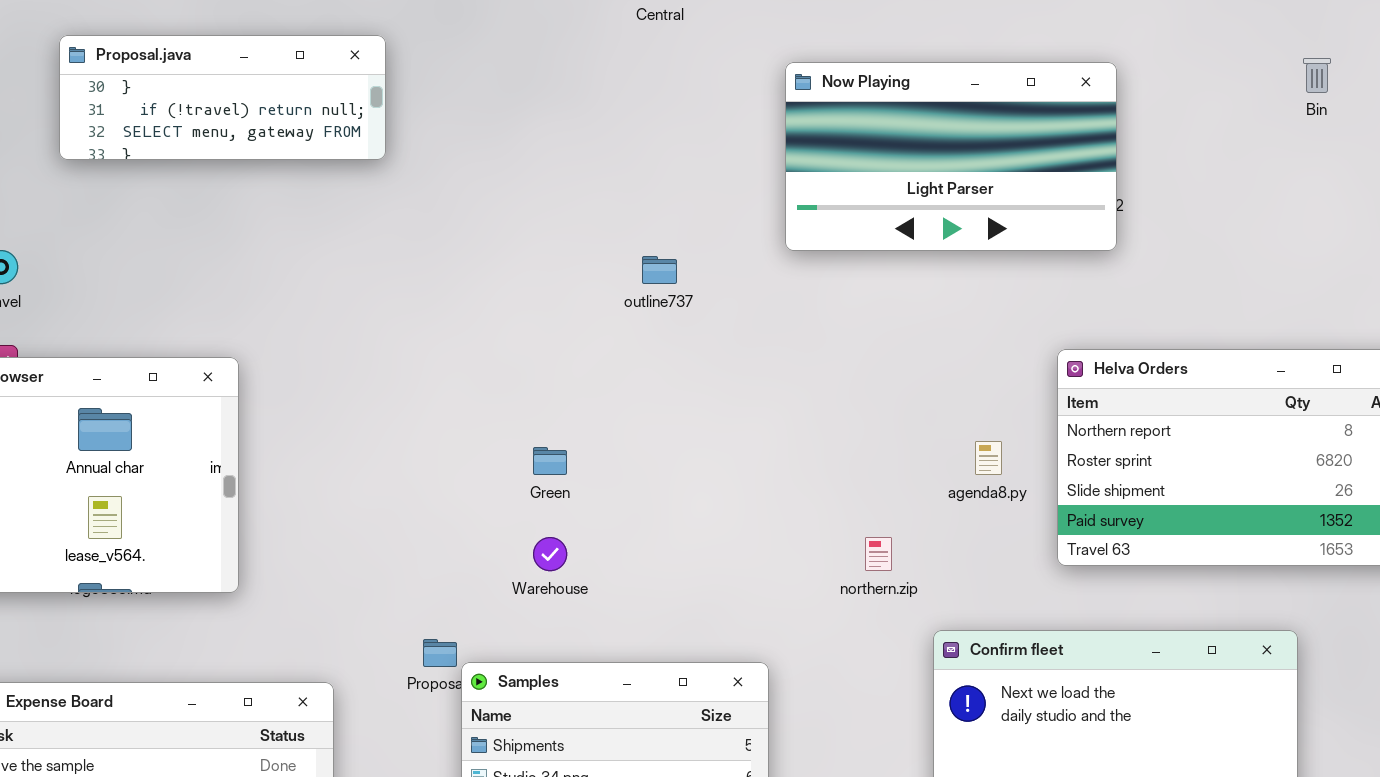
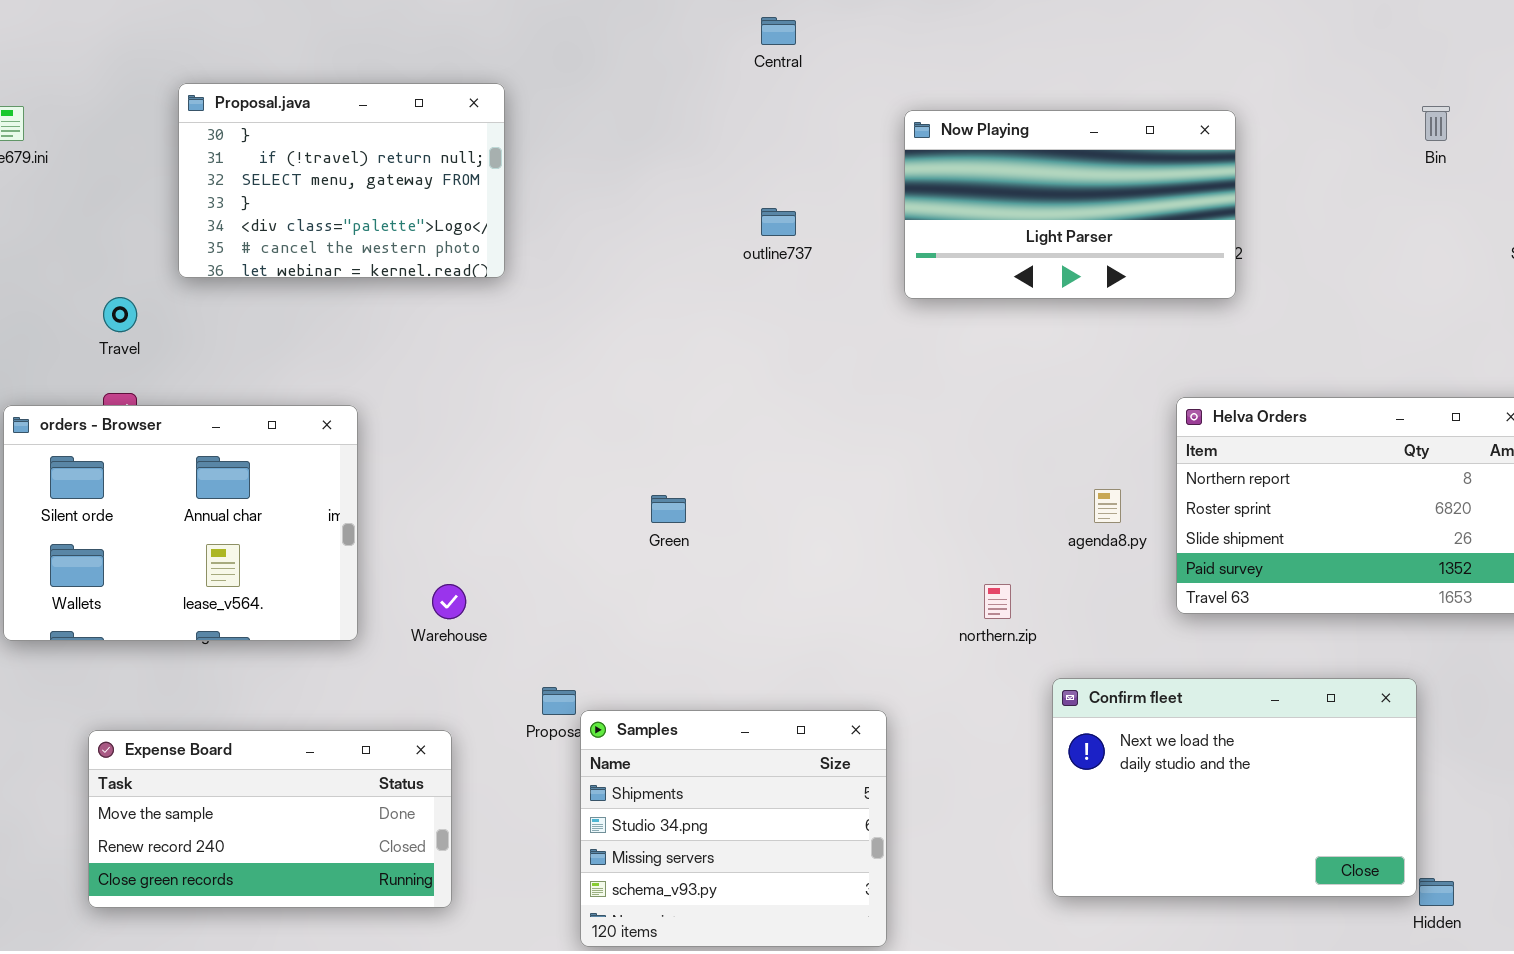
Proposal.java: [59,35,386,160] -> [178,83,505,278], resized
outline737: [642,256,677,284] -> [761,208,796,236], moved
Warehouse: [533,537,567,571] -> [432,584,466,619], moved

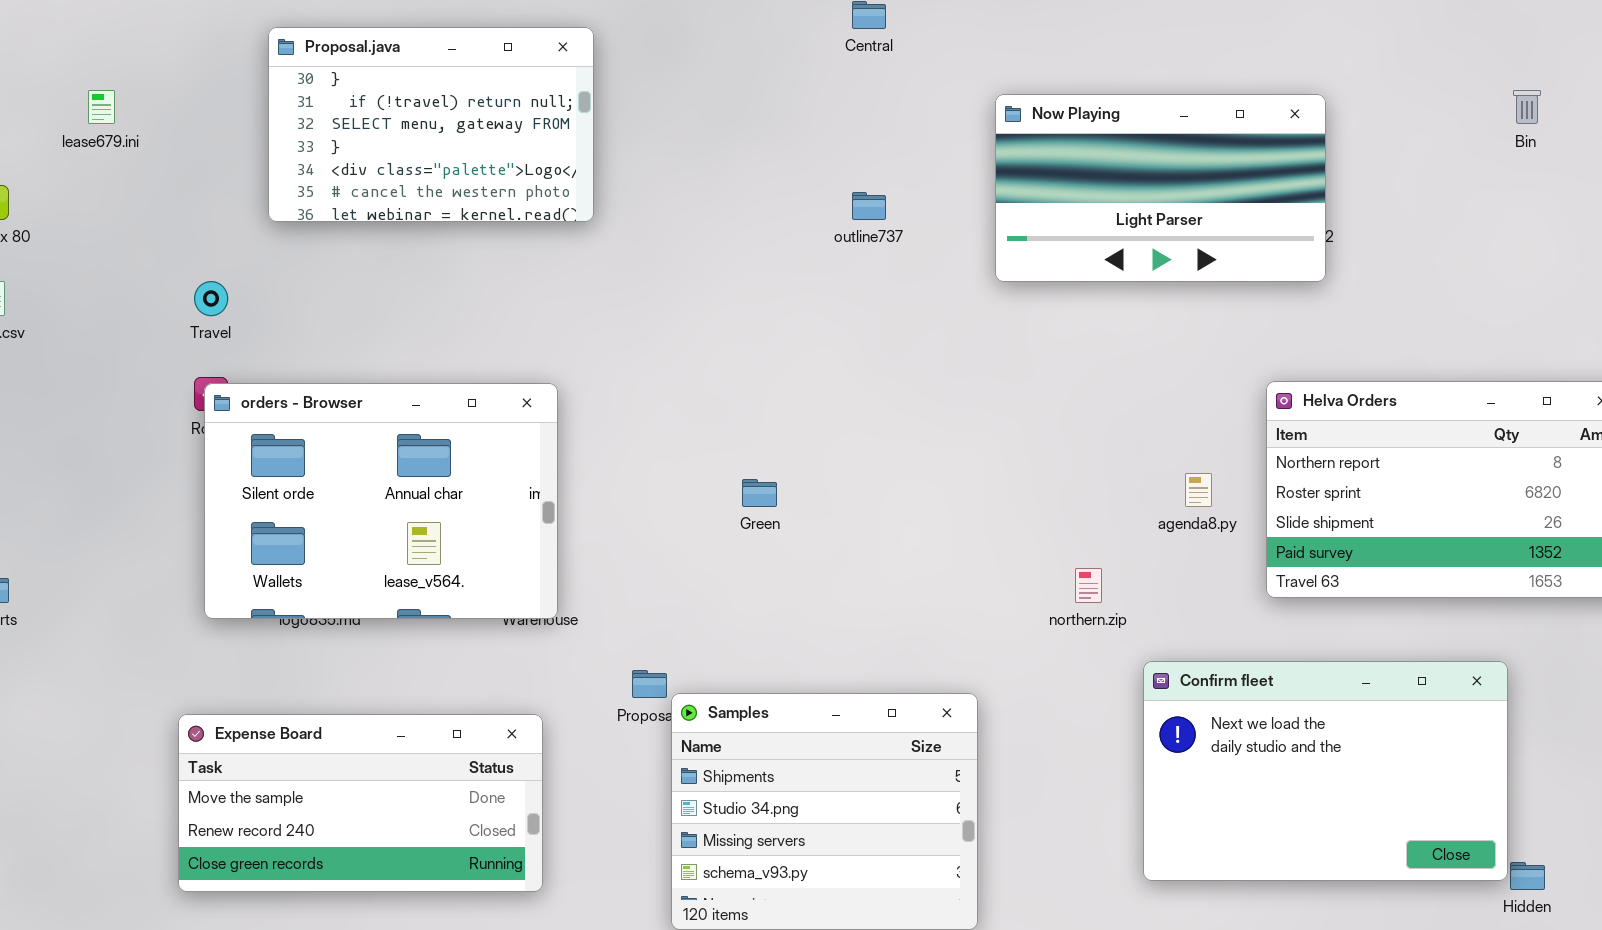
Proposal.java: [178,83,505,278] -> [268,27,594,222], moved
orders - Browser: [3,405,358,641] -> [204,383,558,619], moved

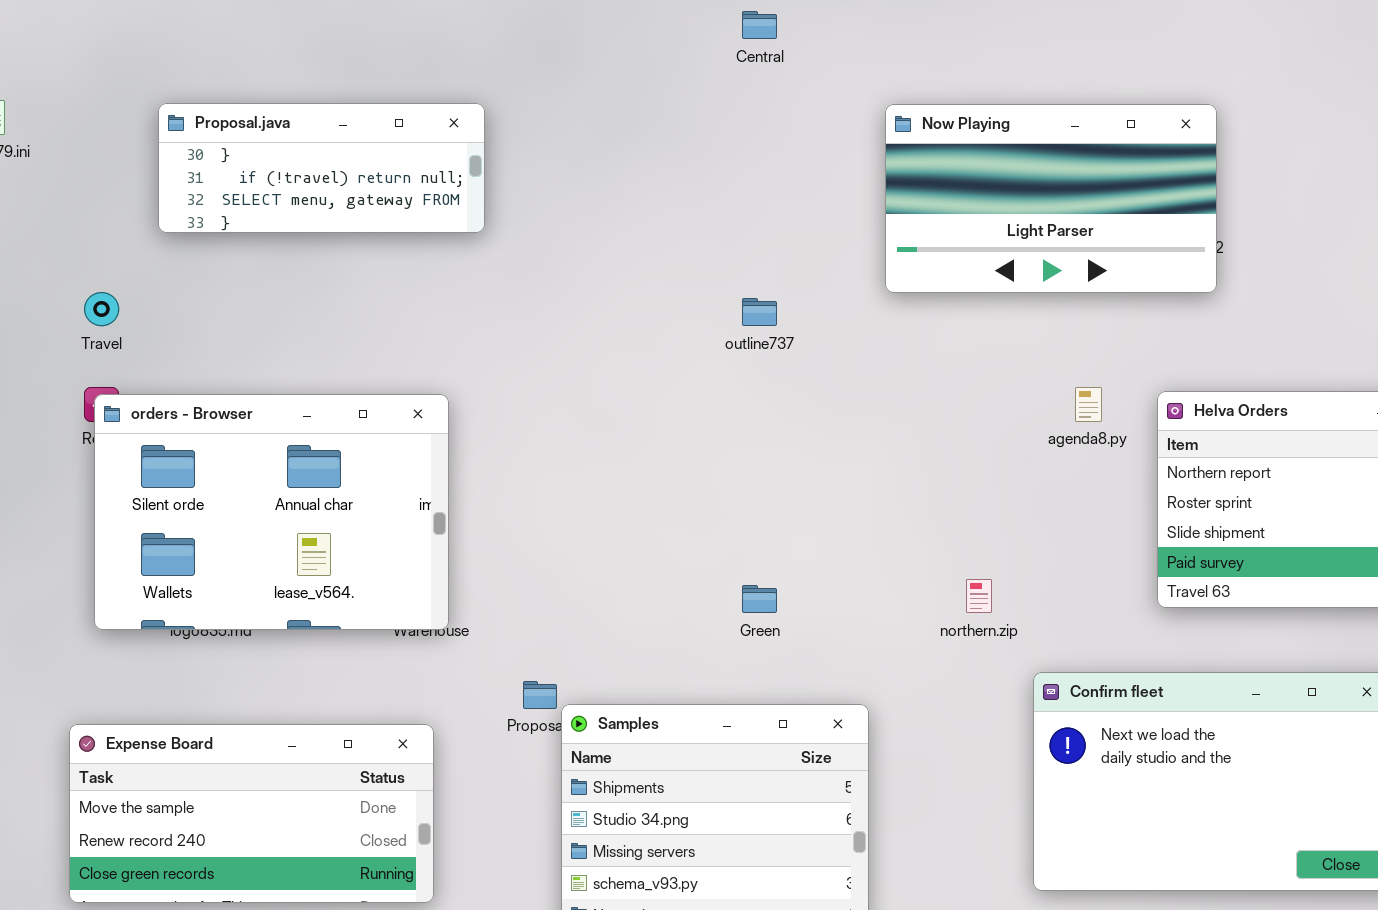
Proposal.java: [268,27,594,222] -> [158,103,485,233], resized
outline737: [852,192,886,220] -> [742,298,777,326], moved
agenda8.py: [1185,473,1212,507] -> [1075,387,1102,422], moved
Green: [742,479,777,507] -> [742,585,777,613], moved

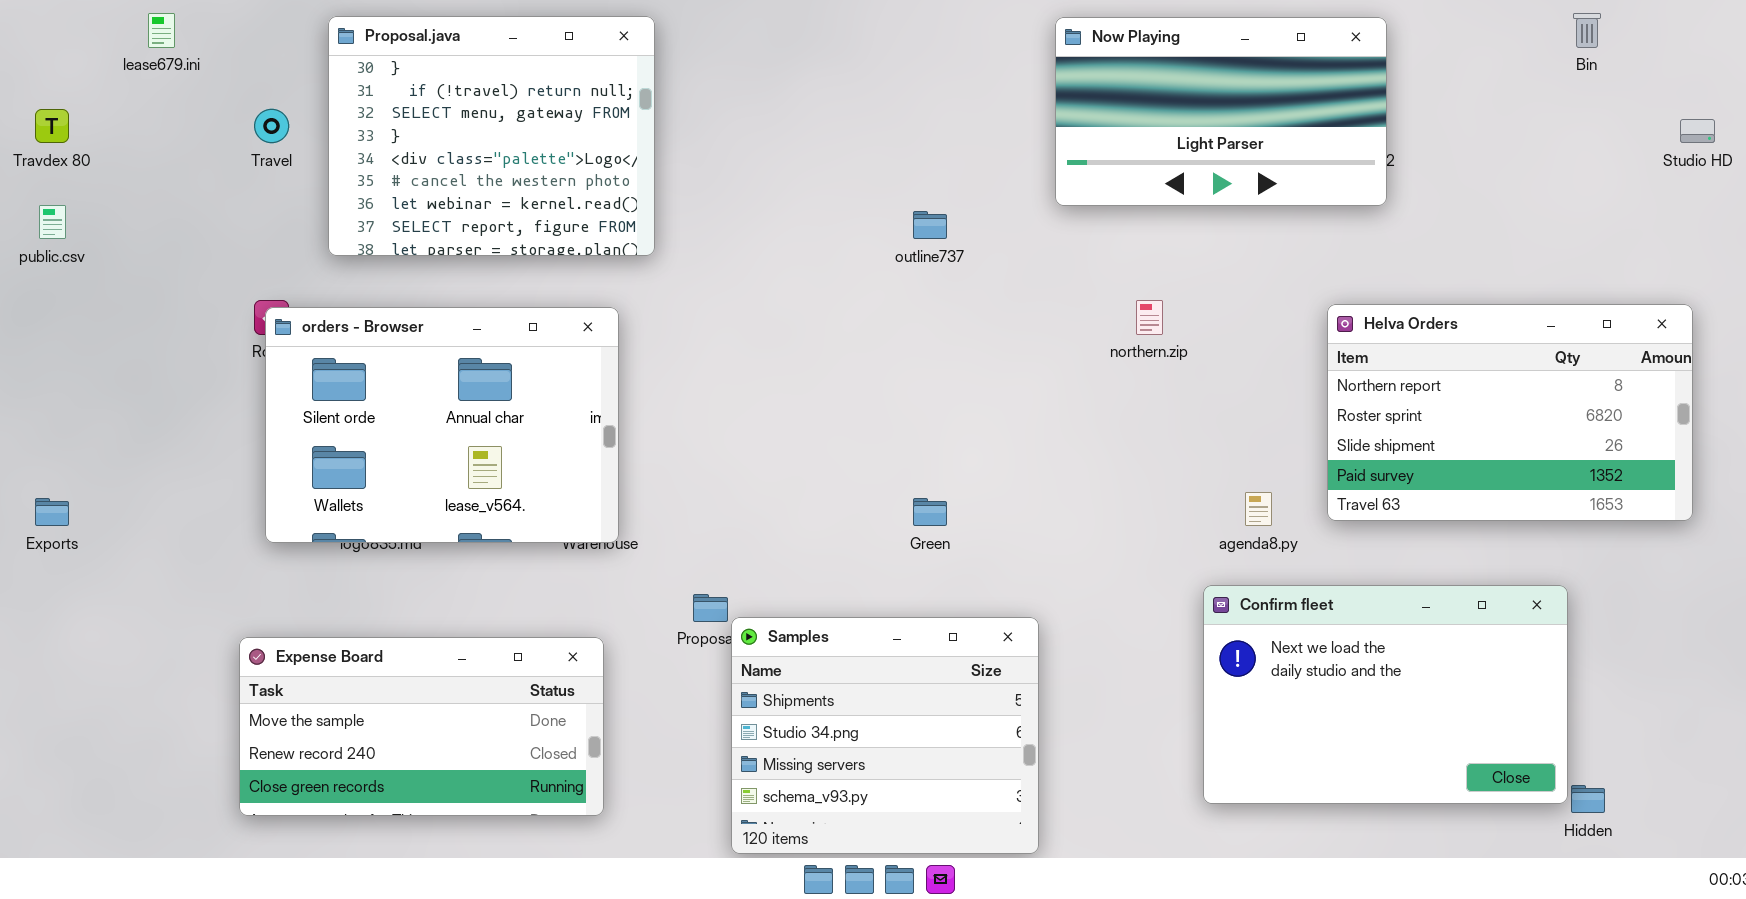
Proposal.java: [158,103,485,233] -> [328,16,655,256], resized
Travel: [84,292,119,326] -> [254,109,289,143], moved
agenda8.py: [1075,387,1102,422] -> [1245,492,1272,526], moved
northern.zip: [966,579,992,613] -> [1136,300,1163,335], moved

